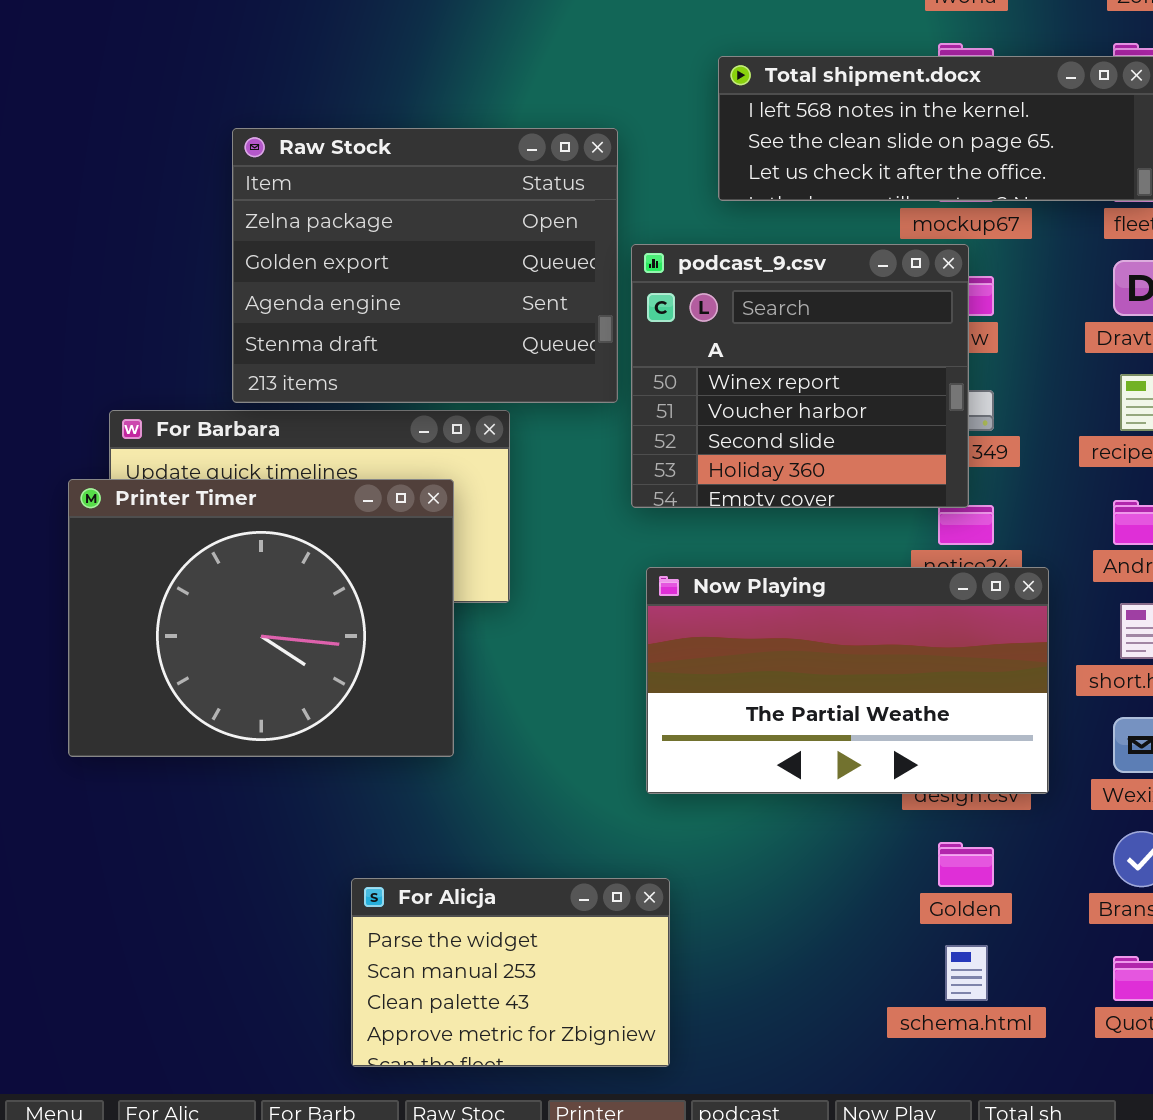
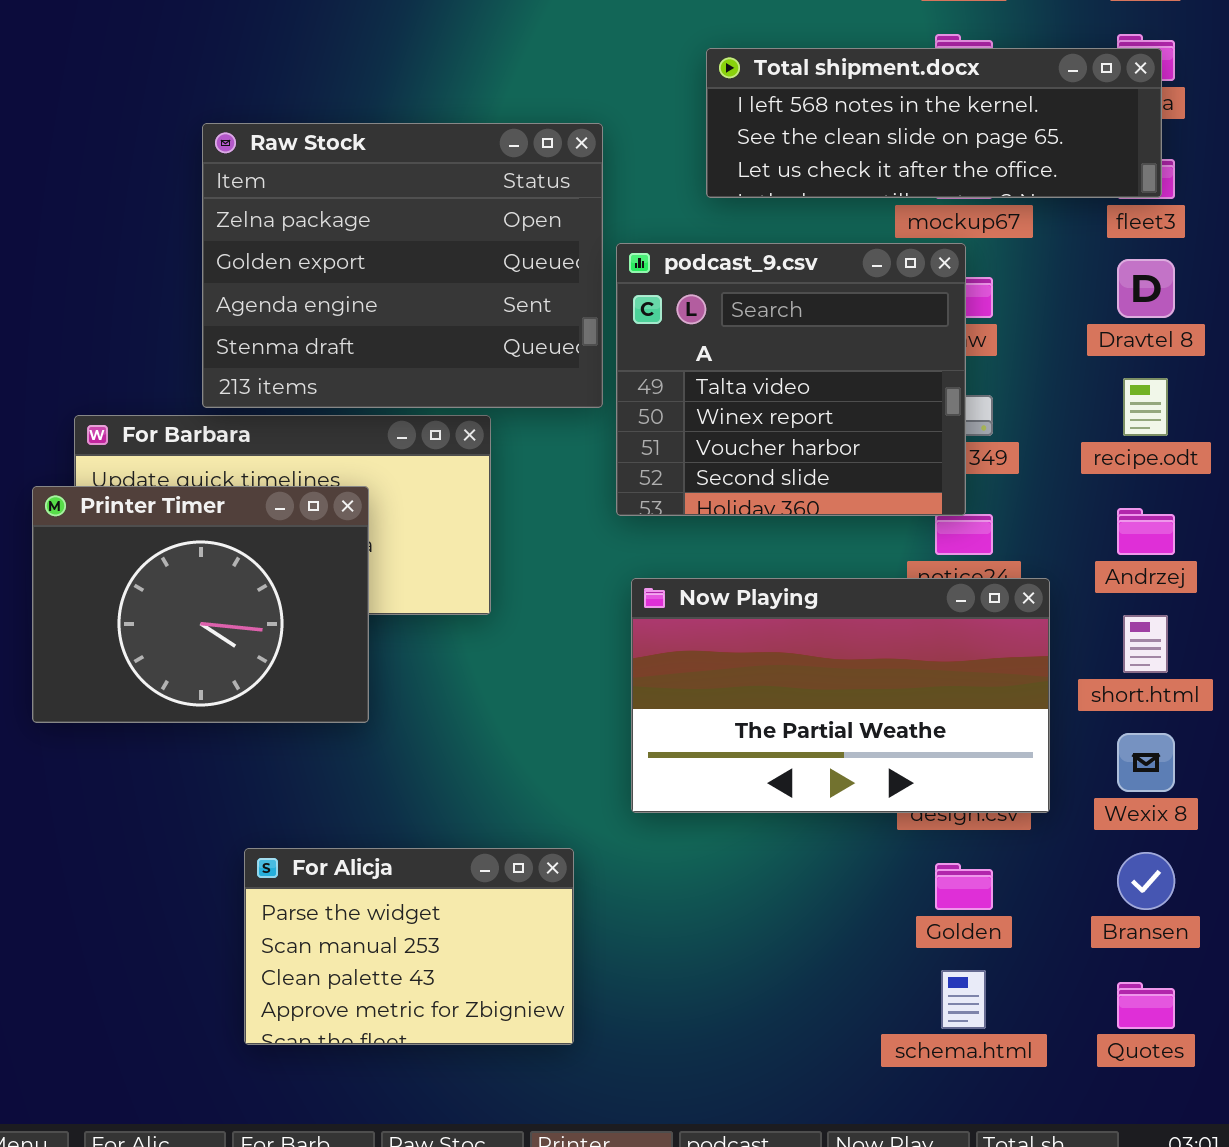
podcast_9.csv: [631,244,969,508] -> [616,243,966,516], scrolled up 1 row
Printer Timer: [68,479,454,757] -> [32,486,369,723], resized
For Alicja: [351,878,670,1067] -> [244,848,574,1045], moved

